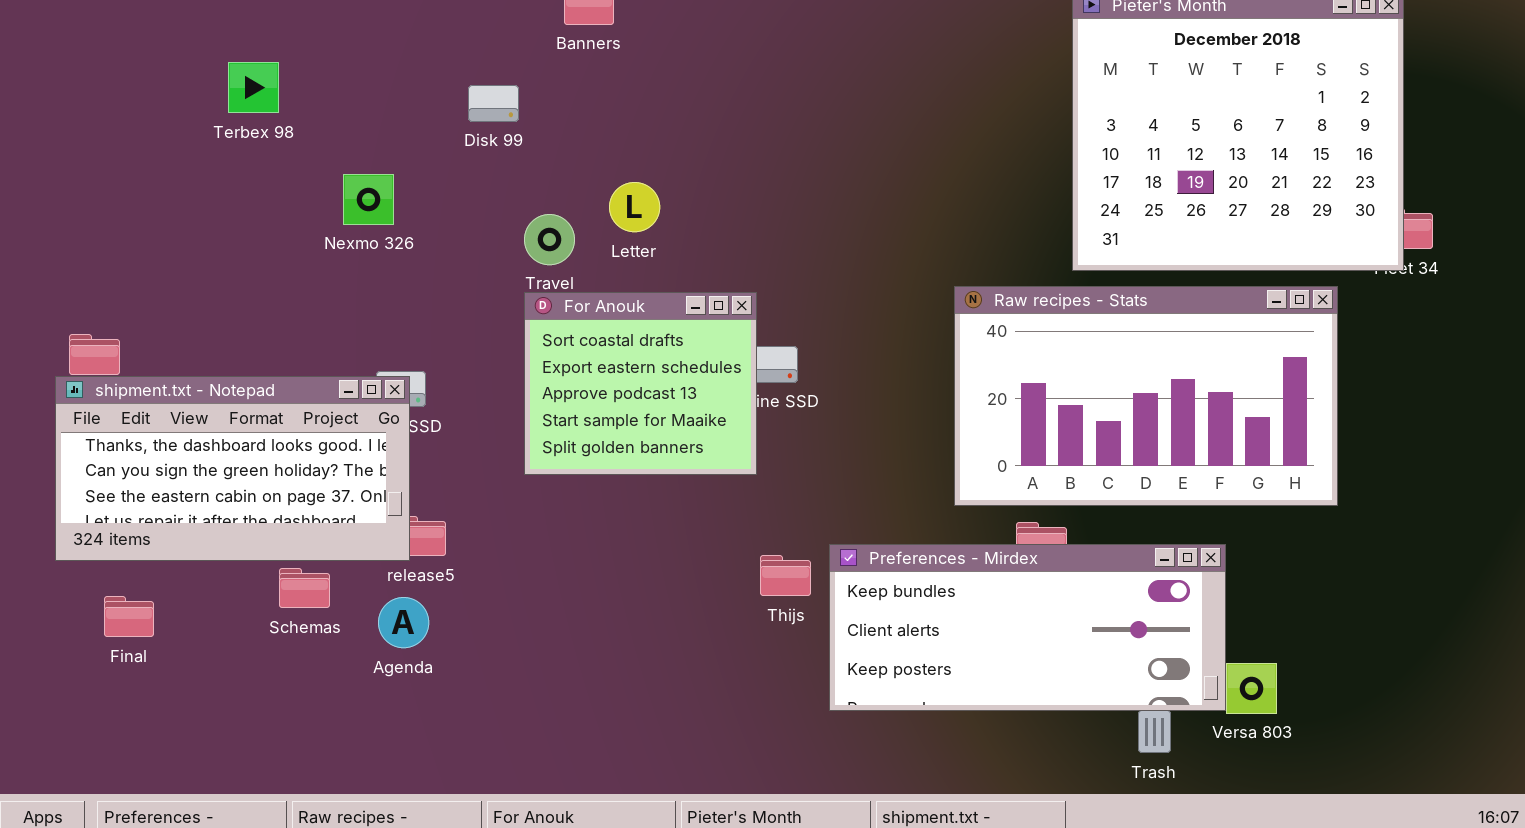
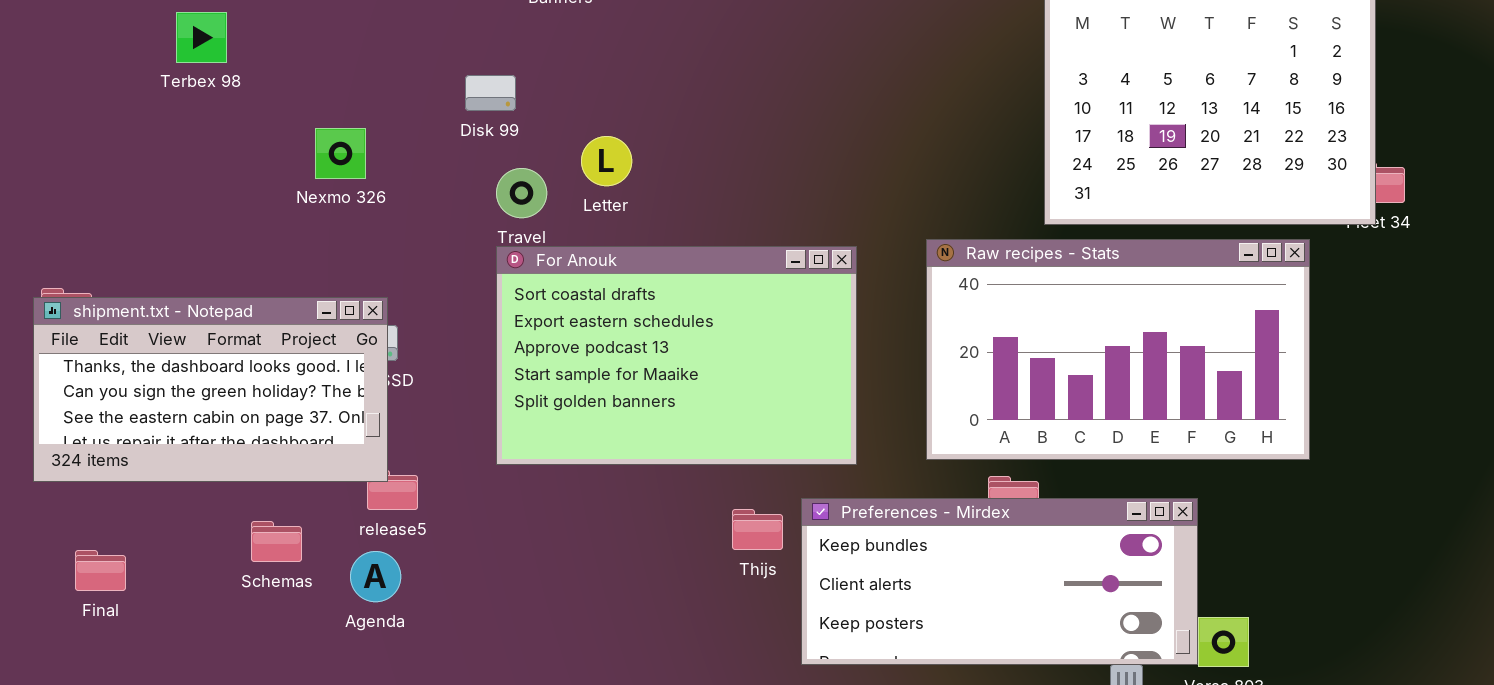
Terbex 98: [228,62,279,113] -> [176,12,227,63], moved
Disk 99: [468,85,519,122] -> [465,75,516,111], moved
For Anouk: [524,292,757,475] -> [496,246,857,465], resized
shipment.txt - Notepad: [55,376,410,561] -> [33,297,388,482], moved

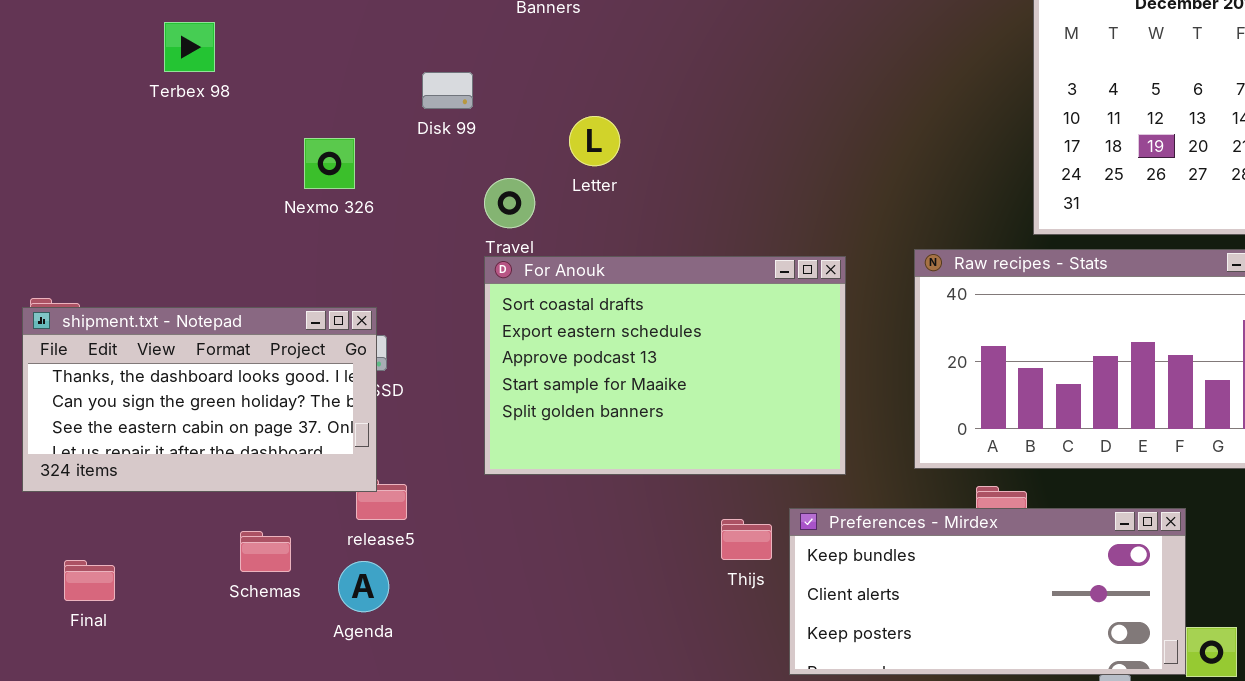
Disk 99: [465,75,516,111] -> [422,72,473,109], moved
Letter: [581,136,632,186] -> [569,116,620,166], moved

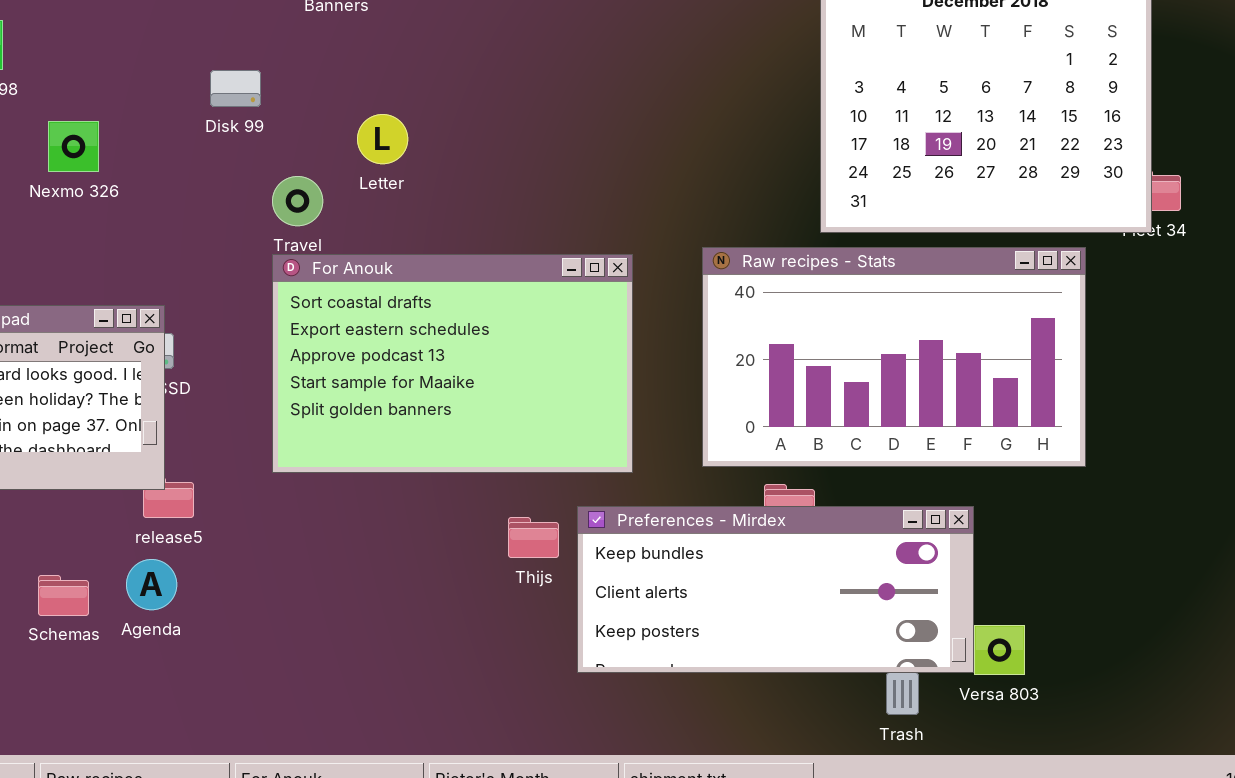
Nexmo 326: [304,138,355,189] -> [48,121,99,172], moved
Schemas: [240,531,291,572] -> [38,575,89,616], moved

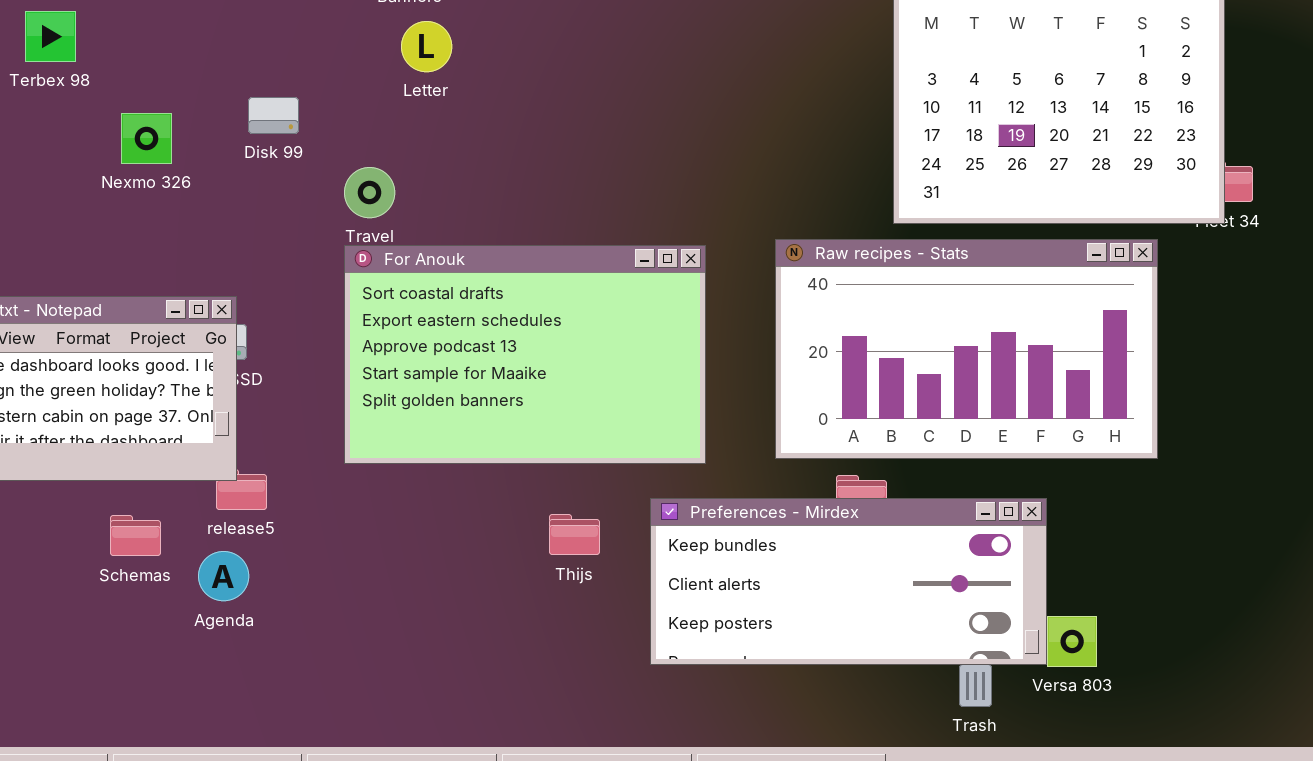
Disk 99: [210,70,261,107] -> [248,97,299,134], moved
Letter: [357,114,408,164] -> [401,21,452,72], moved
Thijs: [508,517,559,558] -> [549,514,600,555], moved
Schemas: [38,575,89,616] -> [110,515,161,556], moved

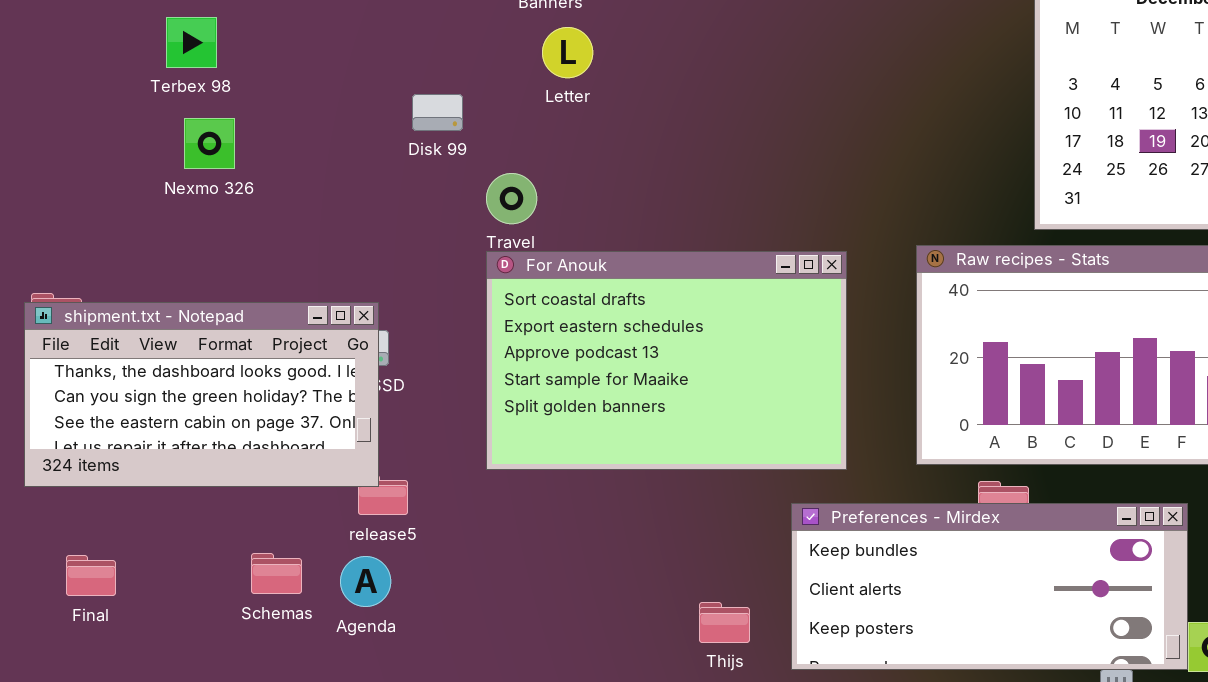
Disk 99: [248,97,299,134] -> [412,94,463,131], moved
Nexmo 326: [121,113,172,164] -> [184,118,235,169], moved
Thijs: [549,514,600,555] -> [699,602,750,643], moved
Schemas: [110,515,161,556] -> [251,553,302,594], moved

